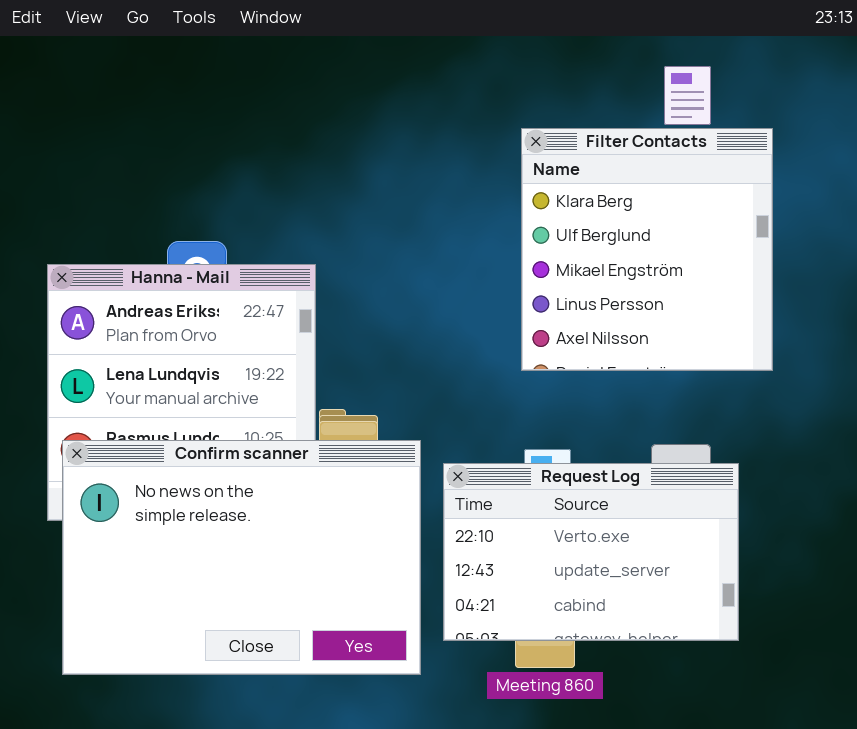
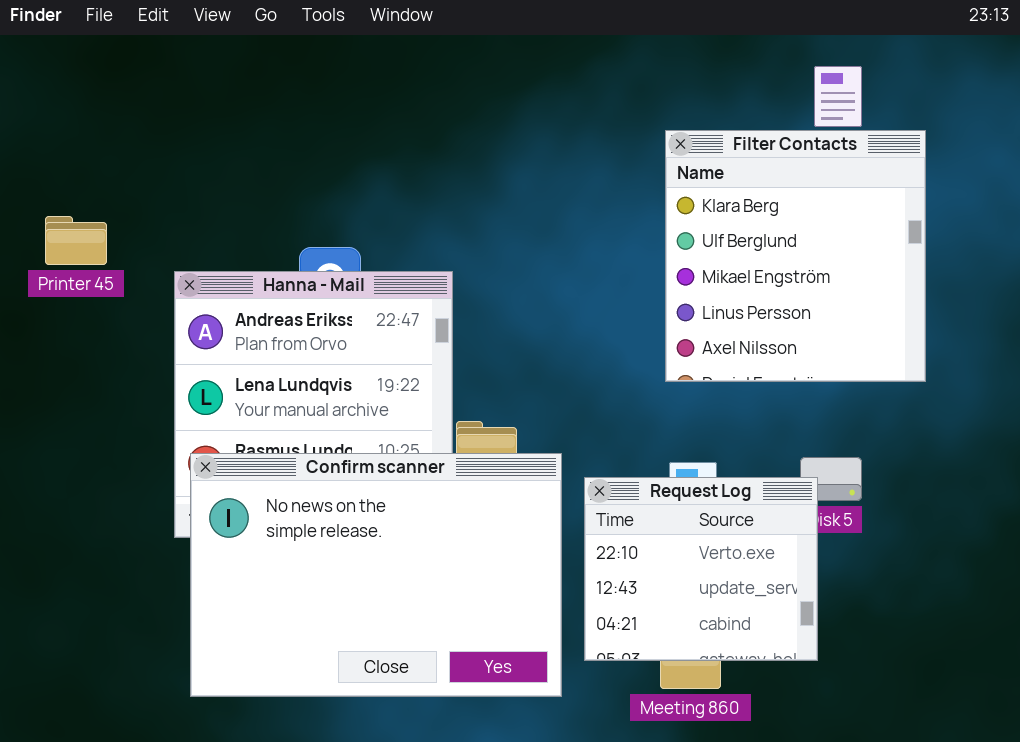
Request Log: [443,463,739,641] -> [584,477,818,661], resized

